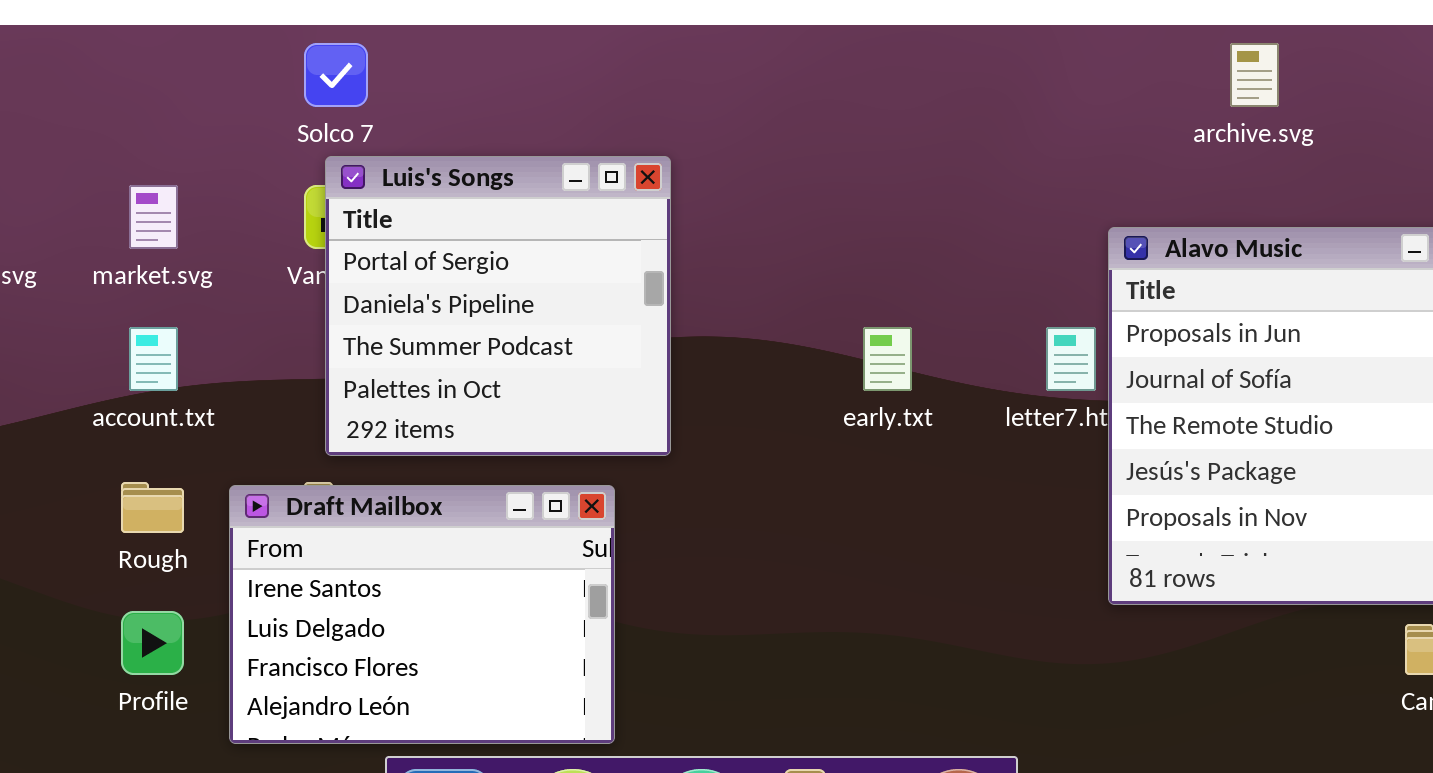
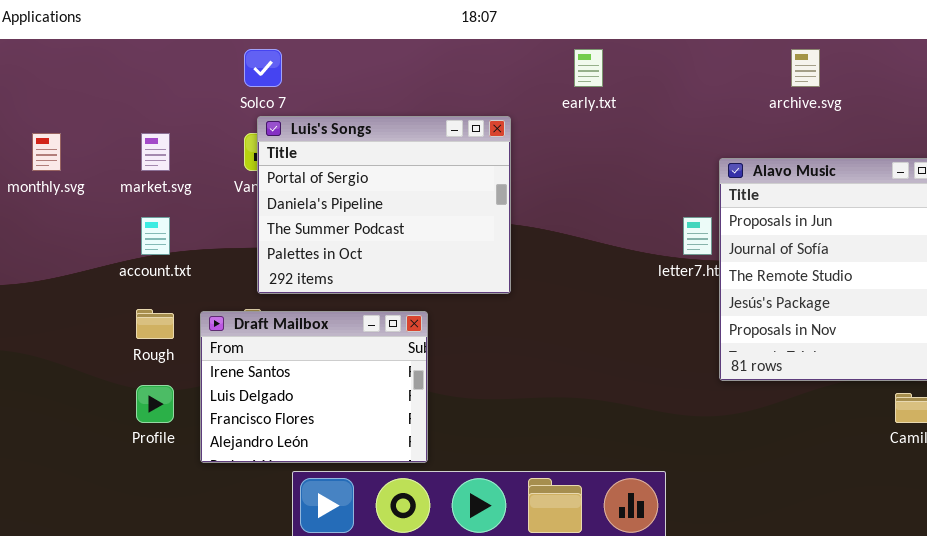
Luis's Songs: [325,156,671,456] -> [257,116,511,294], resized
early.txt: [863,327,912,391] -> [574,49,603,87], moved

